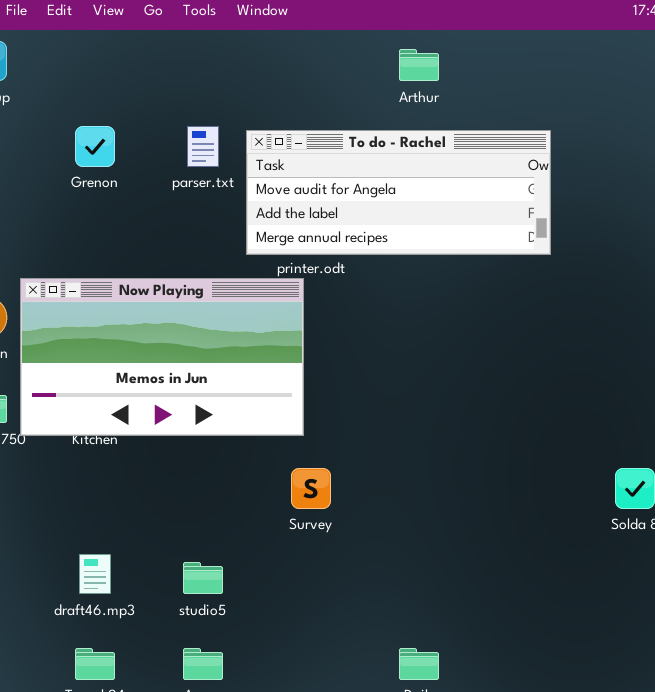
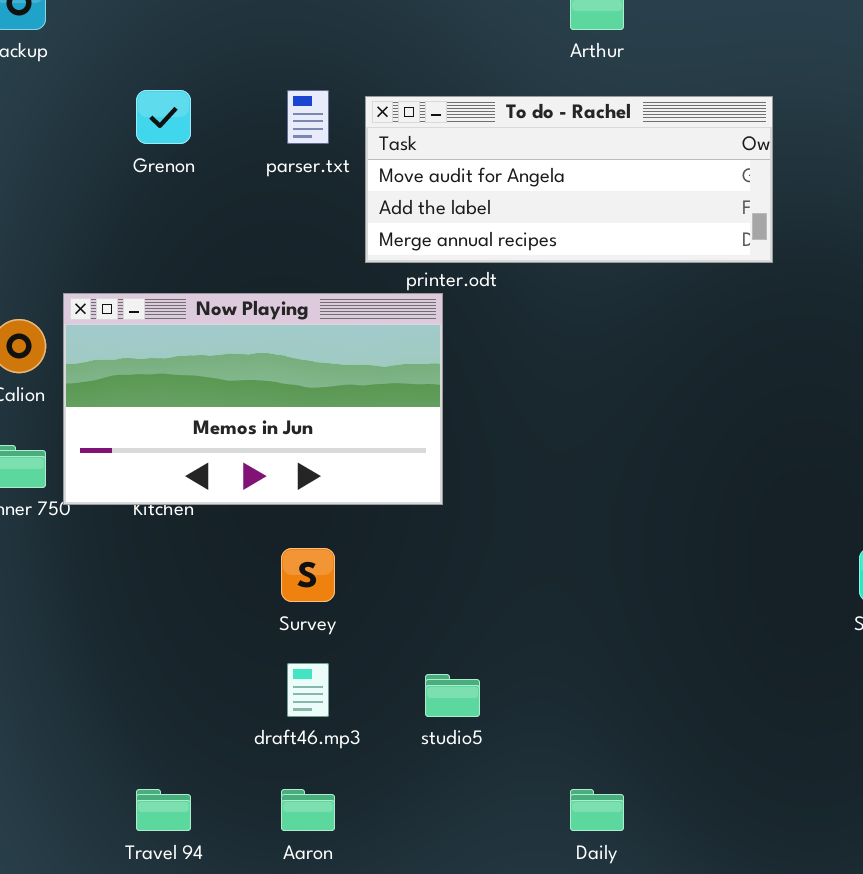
Survey: [291,468,331,509] -> [281,548,335,602], moved
draft46.mp3: [79,554,111,594] -> [287,663,329,717], moved
studio5: [183,562,223,594] -> [425,674,480,717], moved

